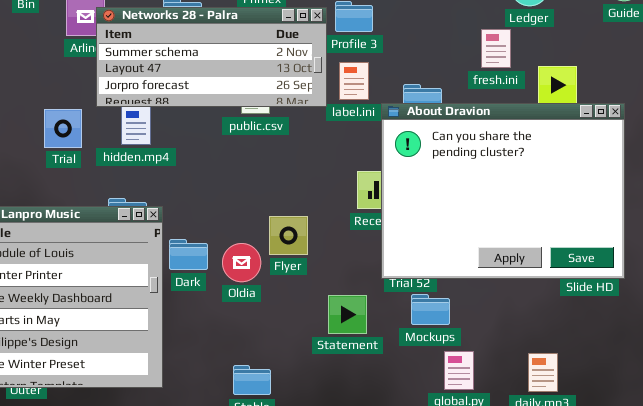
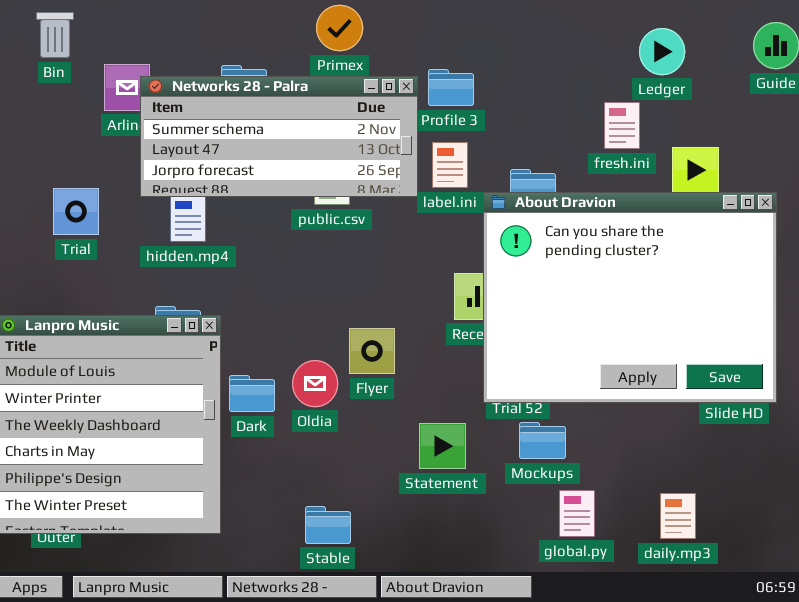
Trial: [44,109,82,148] -> [53,188,99,235], moved
Dark: [169,239,208,270] -> [229,375,275,412], moved

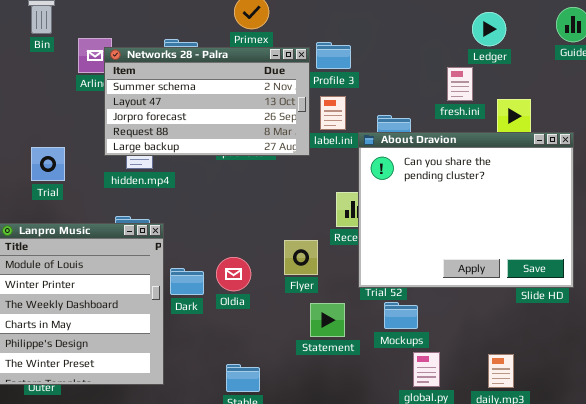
Networks 28 - Palra: [140,76,418,197] -> [104,47,310,156], resized
Trial: [53,188,99,235] -> [31,147,65,181], moved
Flyer: [349,328,395,374] -> [284,240,318,275], moved

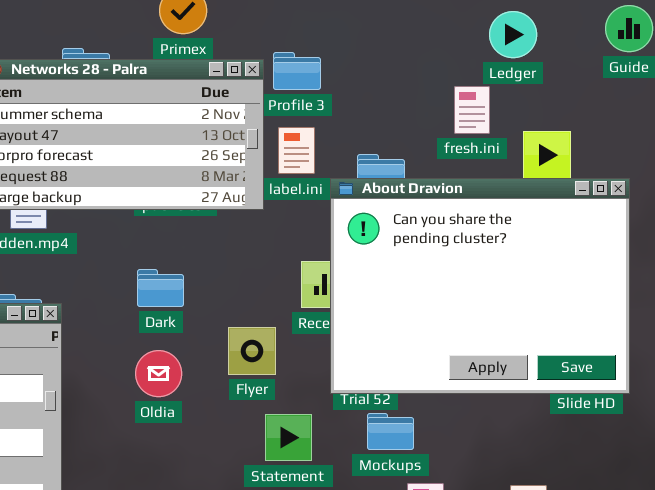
Dark: [170,268,204,295] -> [137,269,184,307], moved

